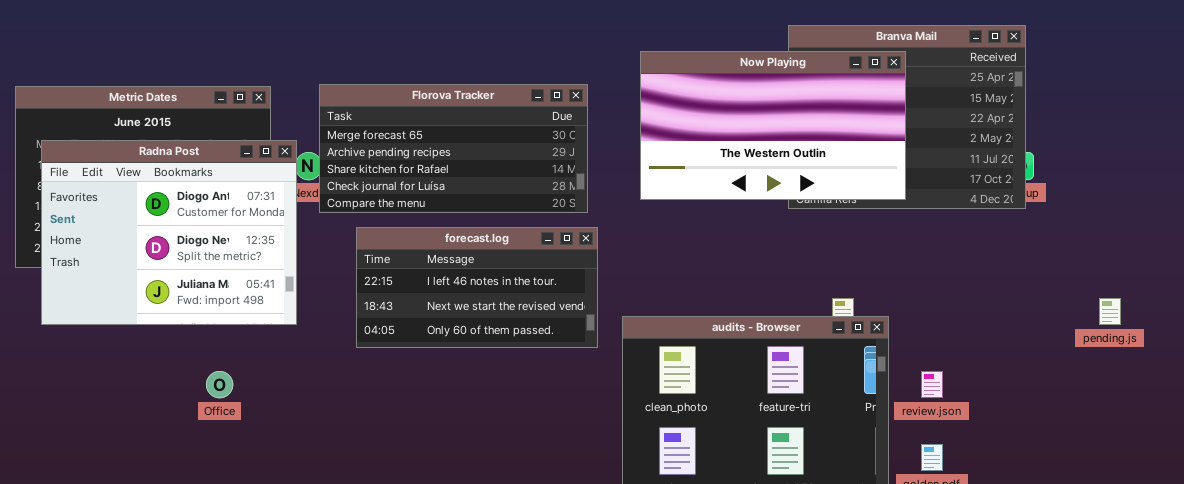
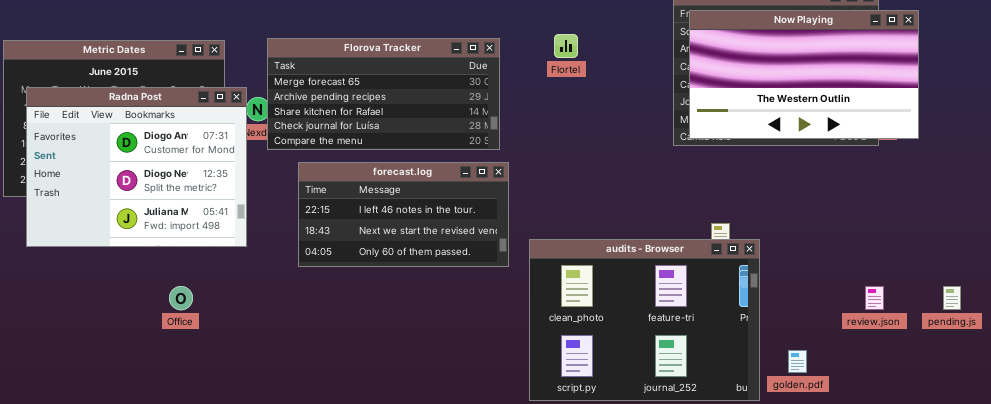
Now Playing: [640,51,906,200] -> [689,10,919,139], moved
pending.js: [1099,298,1121,325] -> [943,286,961,310], moved
review.json: [921,371,943,398] -> [865,286,884,310], moved

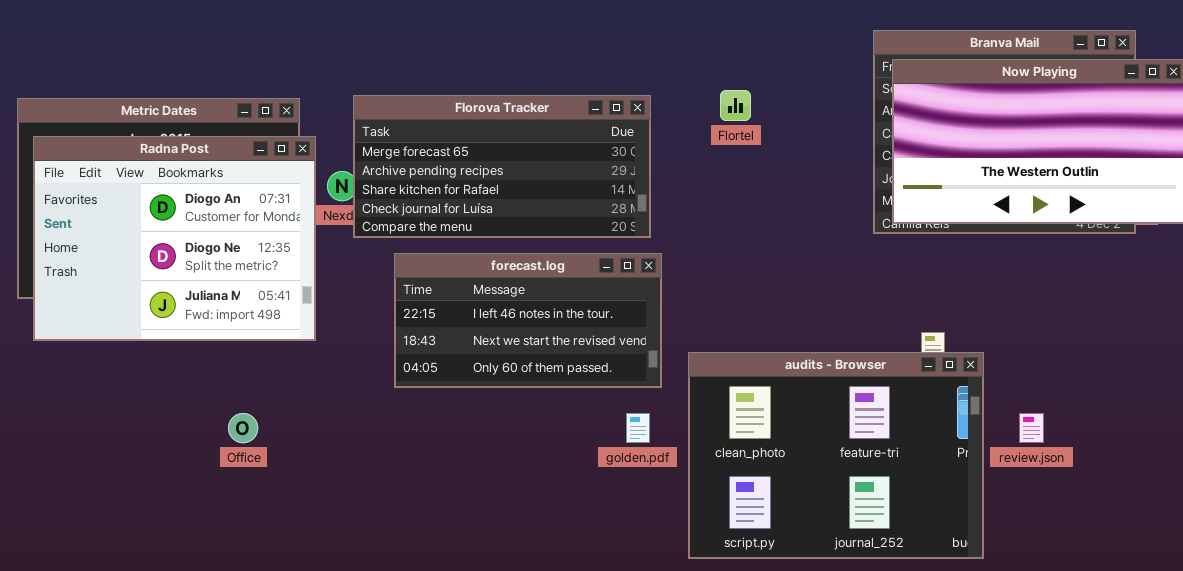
Radna Post: [26,87,247,247] -> [33,136,316,341], moved
review.json: [865,286,884,310] -> [1019,413,1044,443], moved
golden.pdf: [788,350,807,373] -> [626,413,650,443], moved

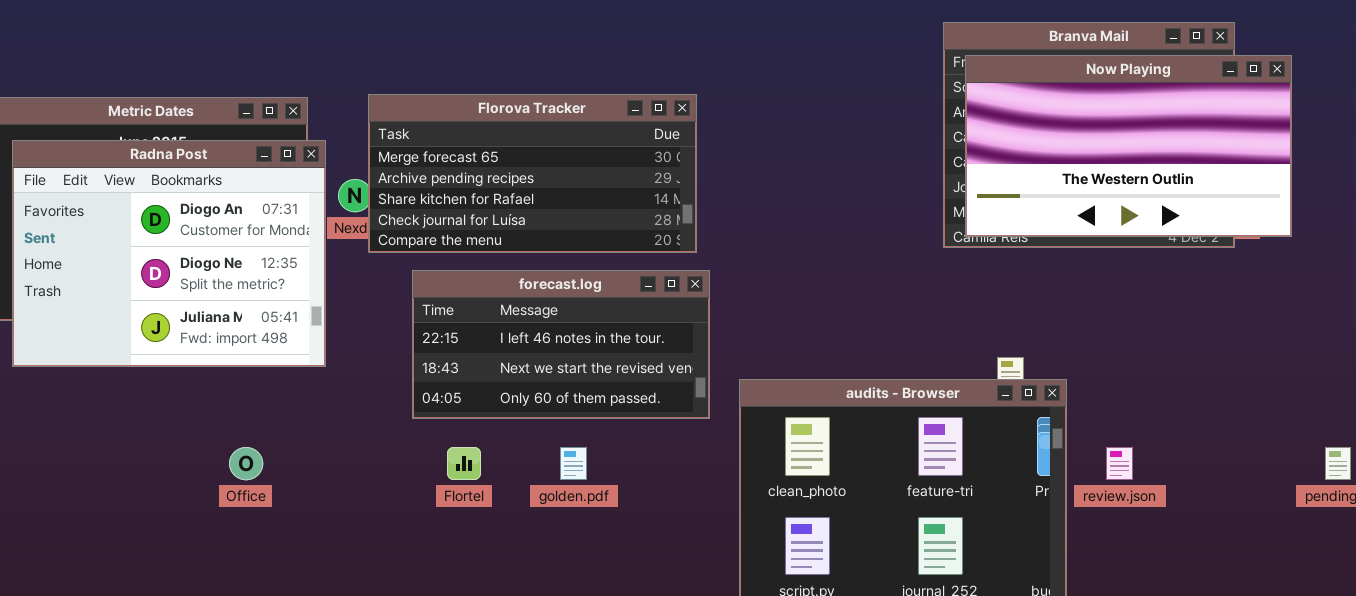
Flortel: [720,90,751,121] -> [447,447,481,480], moved
golden.pdf: [626,413,650,443] -> [560,447,587,480], moved

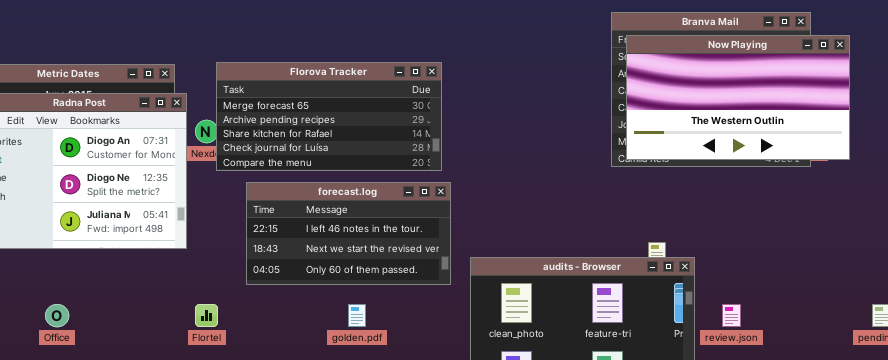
Office: [229,447,263,480] -> [45,304,69,327], moved
Flortel: [447,447,481,480] -> [195,304,218,327], moved

